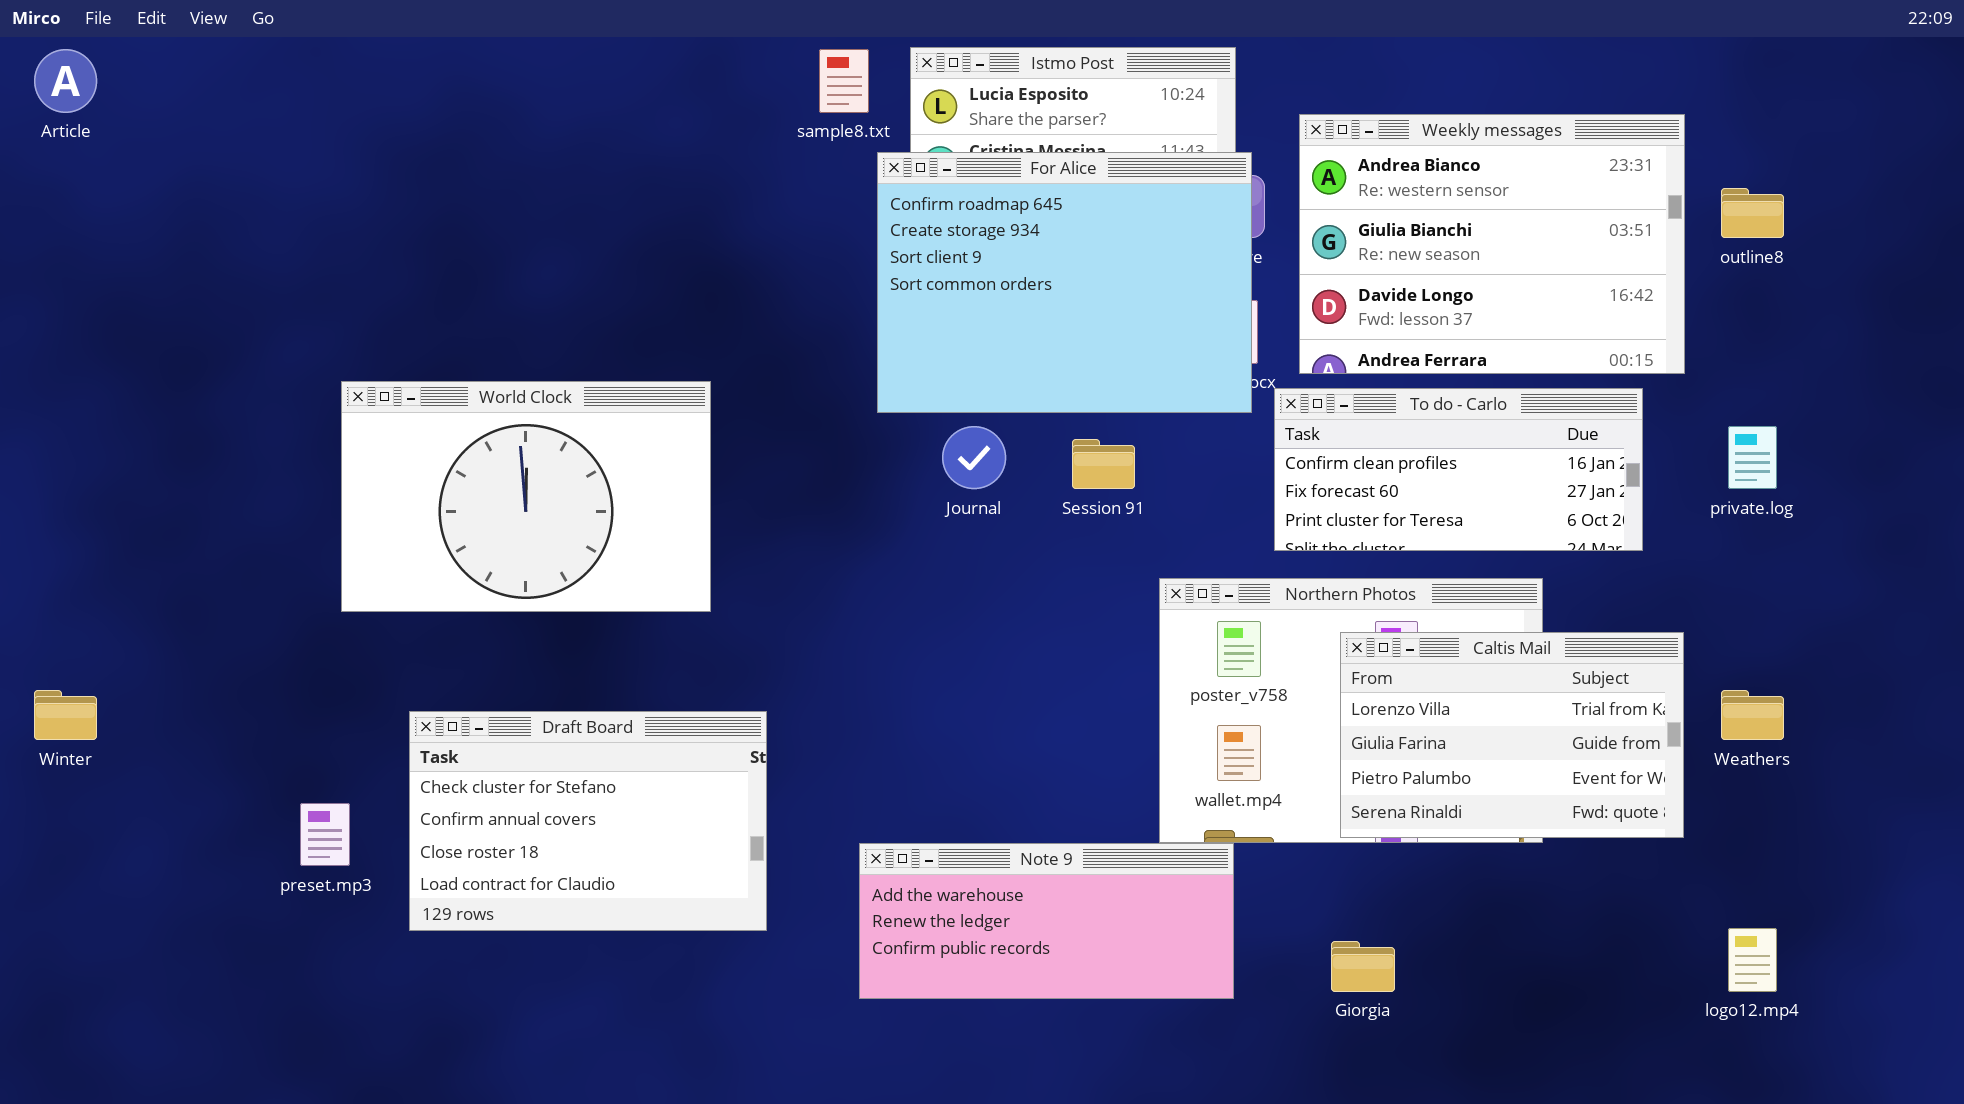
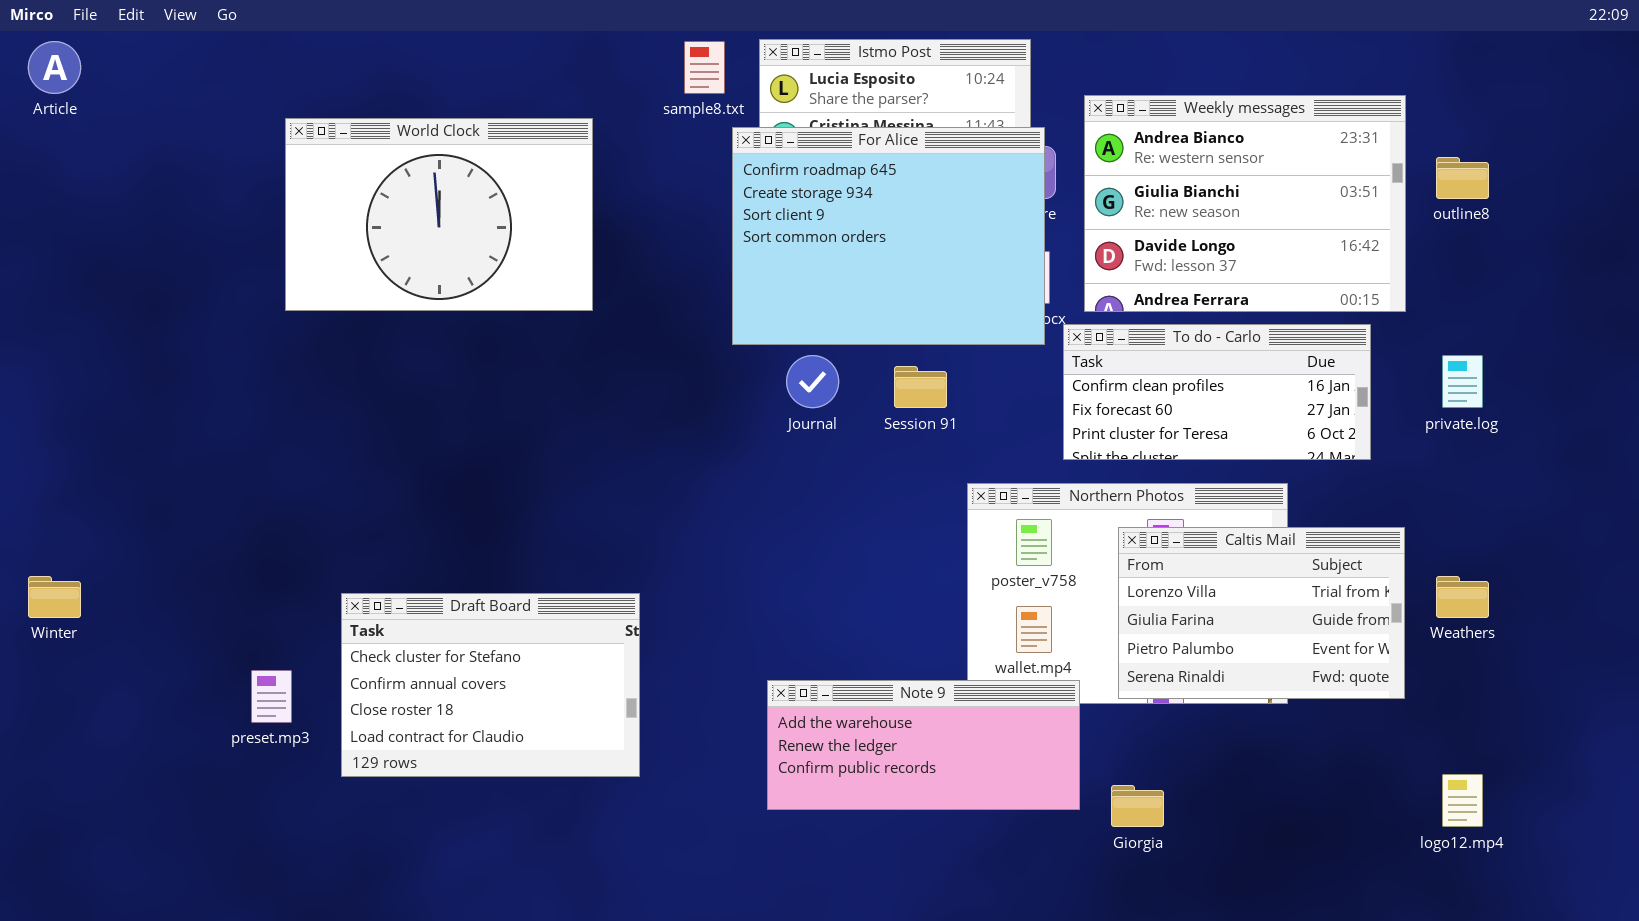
World Clock: [341,381,711,612] -> [285,118,593,311], moved
Note 9: [859,843,1234,999] -> [767,680,1080,810], moved

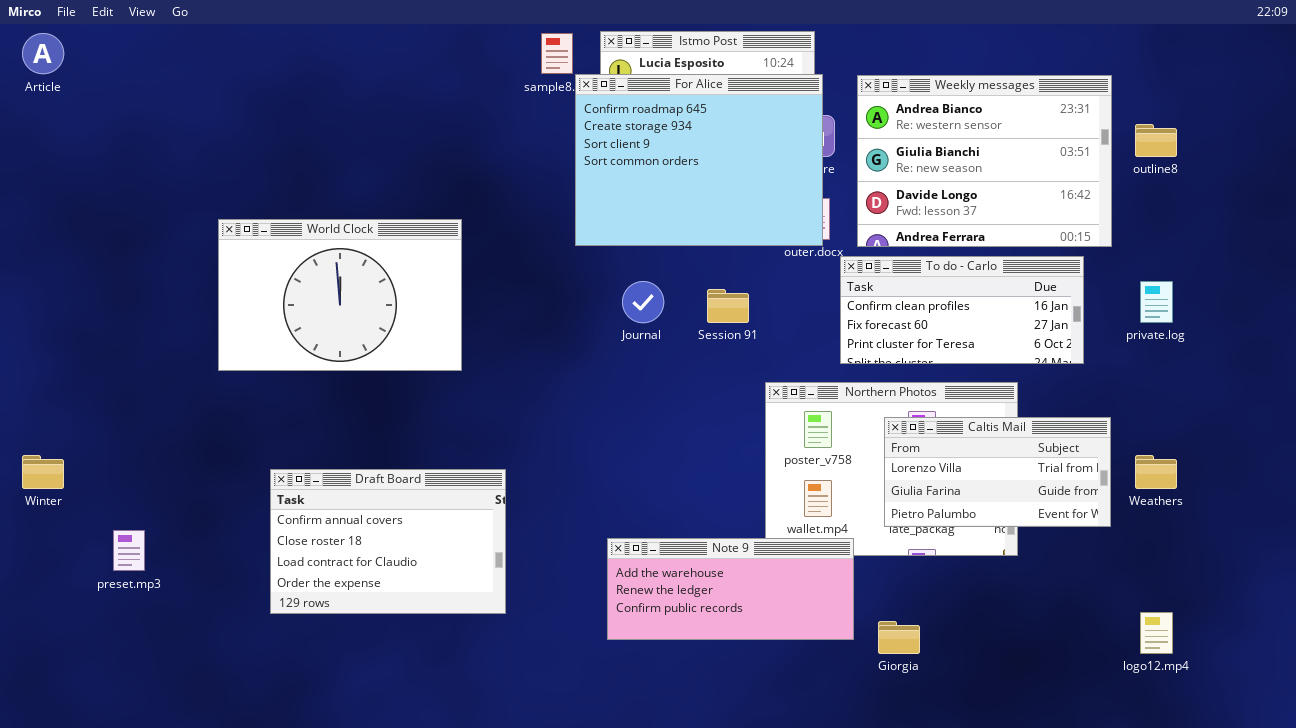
World Clock: [285,118,593,311] -> [218,219,462,371], moved
For Alice: [732,127,1045,345] -> [575,74,823,246], moved
Caltis Mail: [1118,527,1405,699] -> [884,417,1111,527], resized
Draft Board: [341,593,640,777] -> [270,469,506,614], scrolled down 1 row
preset.mp3: [251,670,292,723] -> [113,530,145,571], moved

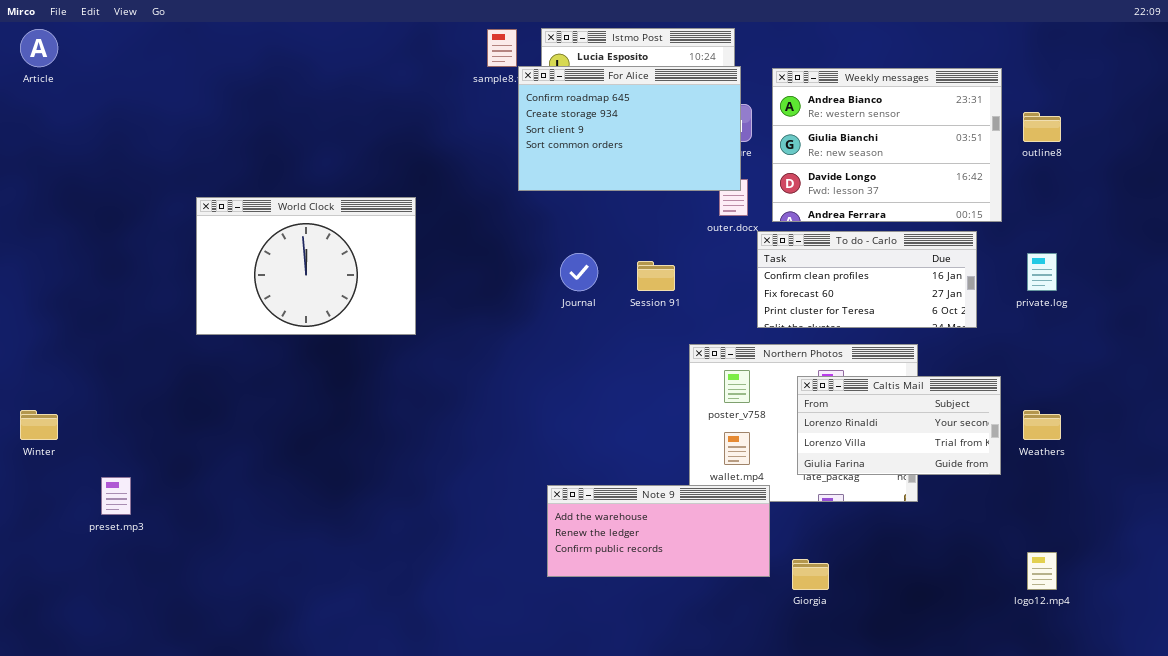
For Alice: [575,74,823,246] -> [518,66,741,191], resized
Caltis Mail: [884,417,1111,527] -> [797,376,1001,475], scrolled up 1 row
Draft Board: [270,469,506,614] -> none, closed

